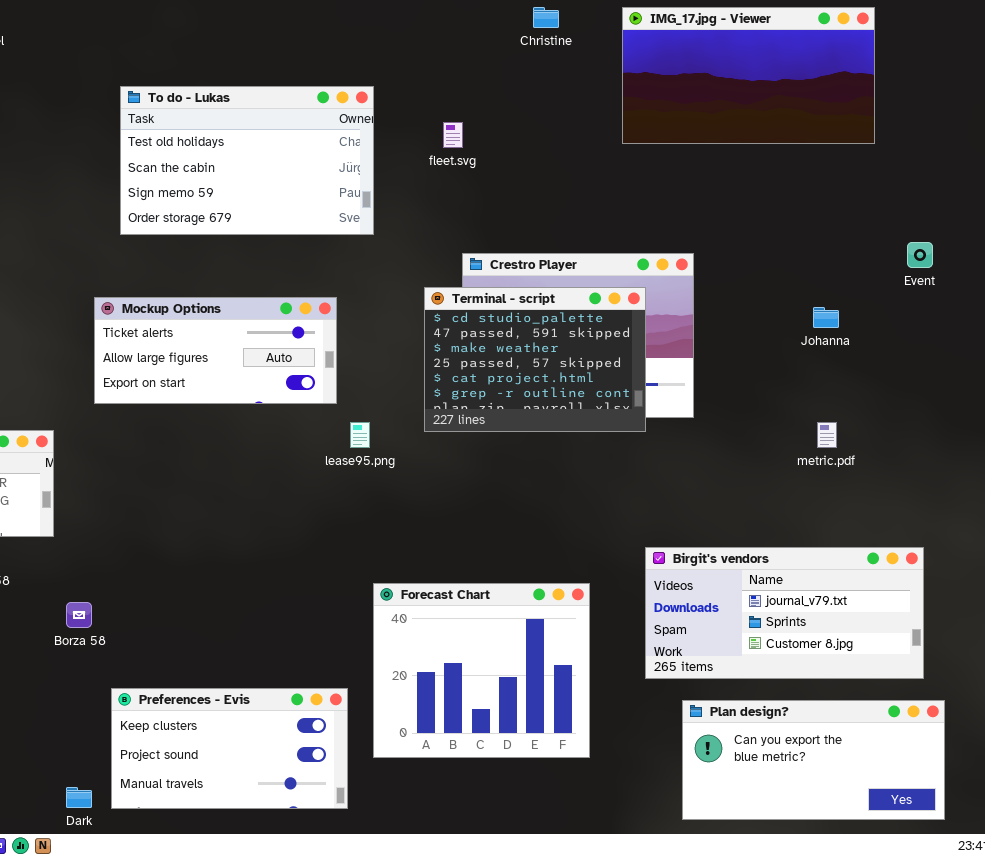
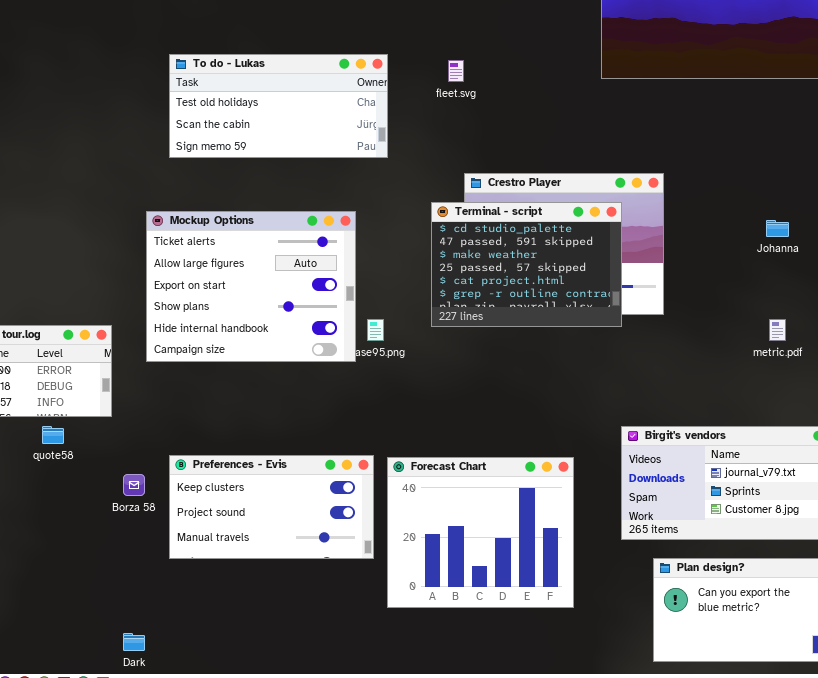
To do - Lukas: [120,86,374,235] -> [169,54,388,158], resized
Mockup Options: [94,297,337,404] -> [146,211,356,362], resized
Preferences - Evis: [111,688,348,809] -> [169,455,374,559], moved

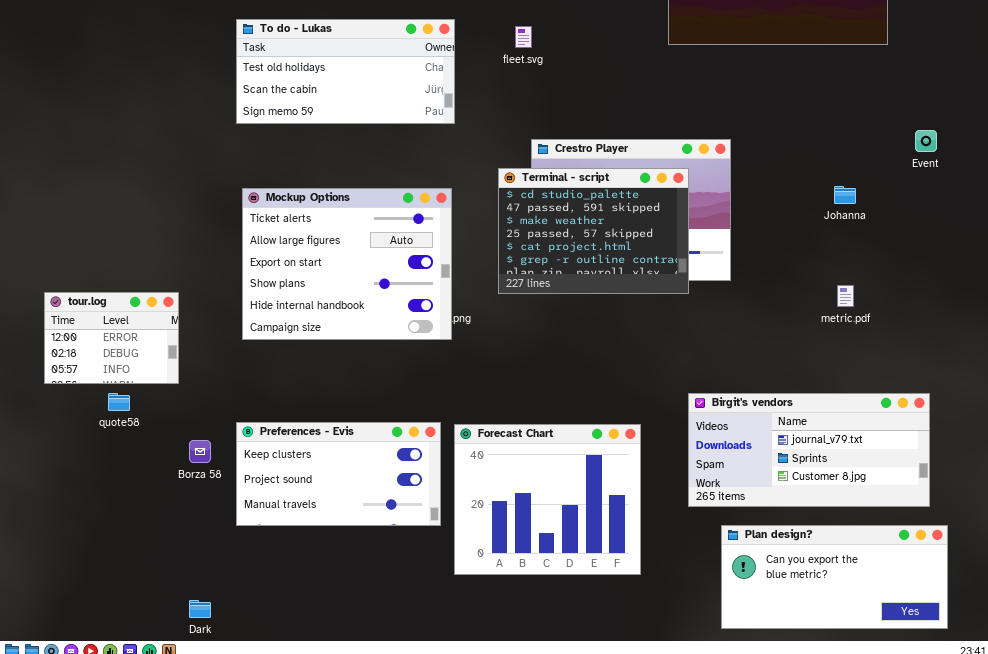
Mockup Options: [146,211,356,362] -> [242,188,452,340], moved

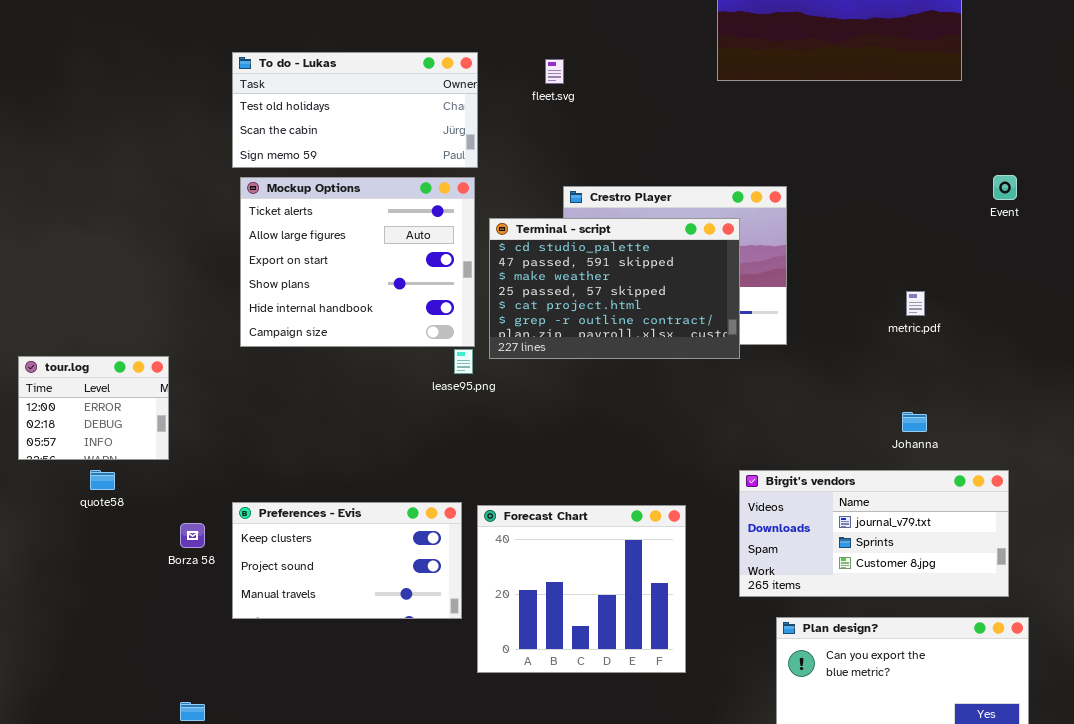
Terminal - script: [498,168,689,294] -> [489,218,740,359], resized
Johanna: [834,186,856,204] -> [902,412,927,432], moved
Mockup Options: [242,188,452,340] -> [240,177,475,347], moved
metric.pdf: [837,285,854,307] -> [906,291,925,316], moved

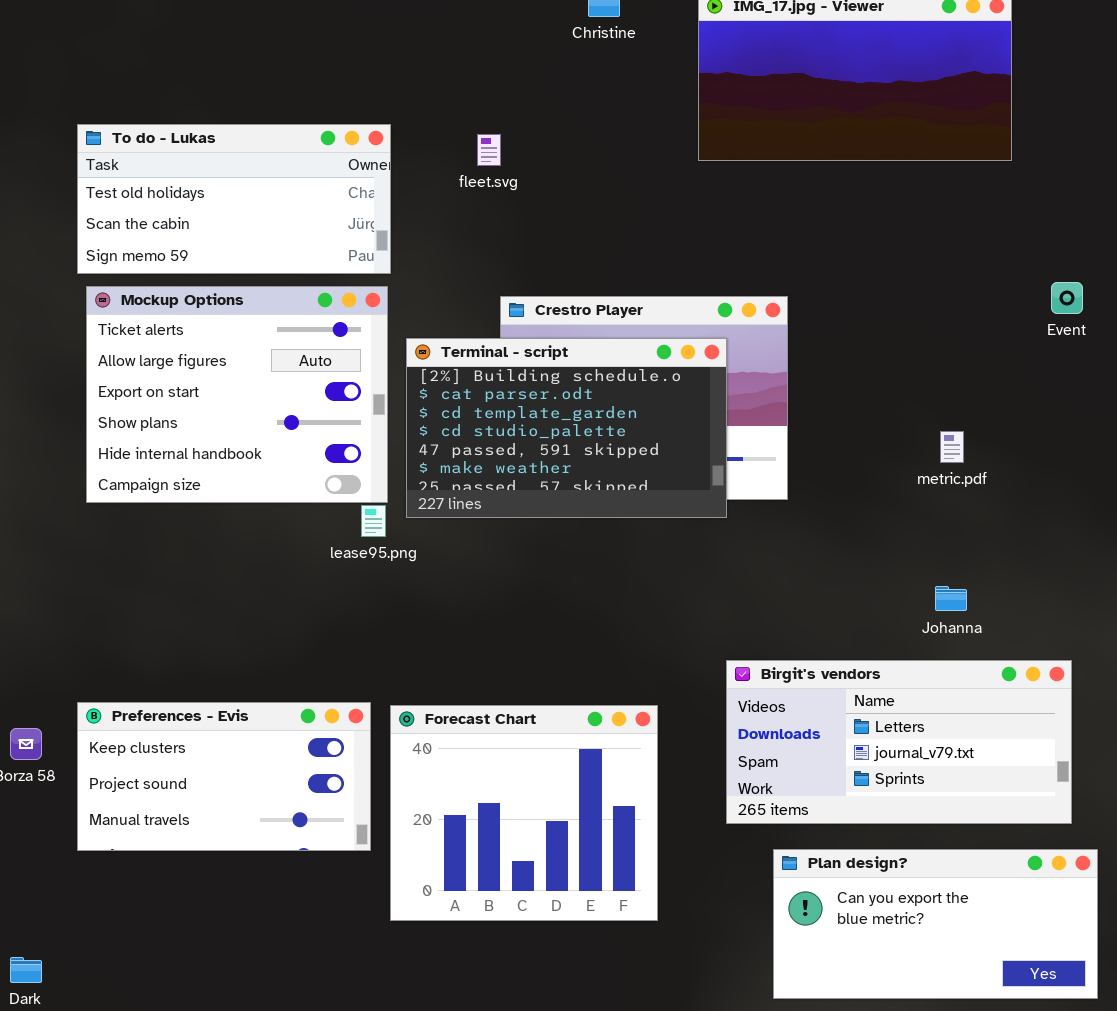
Terminal - script: [489,218,740,359] -> [406,338,727,518], scrolled up 3 rows
Birgit's vendors: [739,470,1009,597] -> [726,660,1072,824], scrolled up 1 row

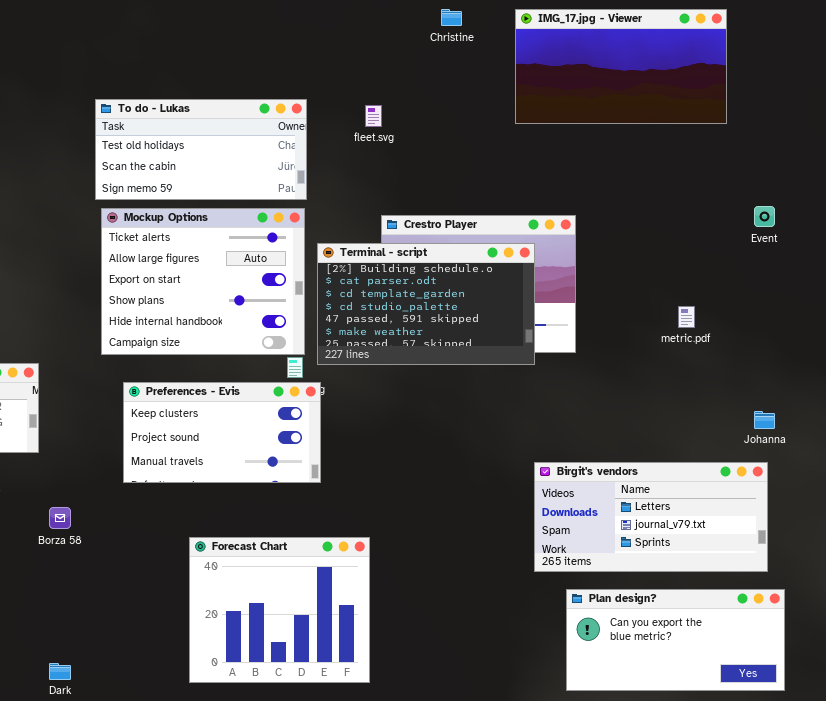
Johanna: [935,586,967,611] -> [754,411,775,429], moved
Preferences - Evis: [77,702,371,851] -> [123,382,321,483], moved
Forecast Chart: [390,705,658,921] -> [189,537,370,683], moved

